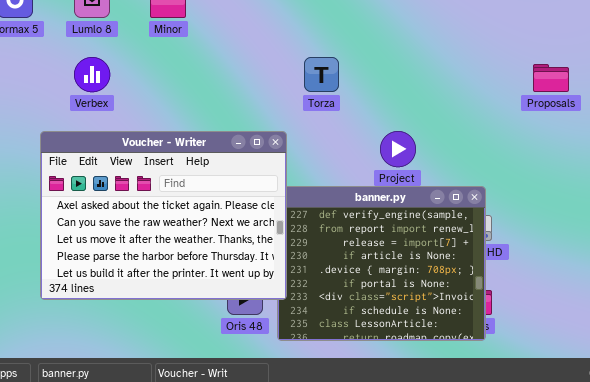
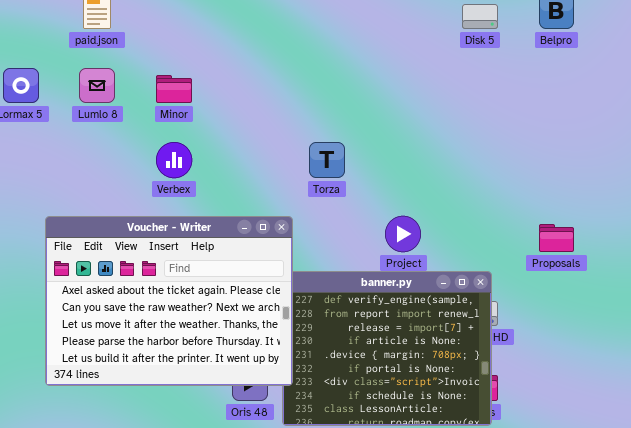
Verbex: [74,57,110,92] -> [156,142,192,178], moved
Proposals: [533,64,569,92] -> [539,224,574,252], moved

